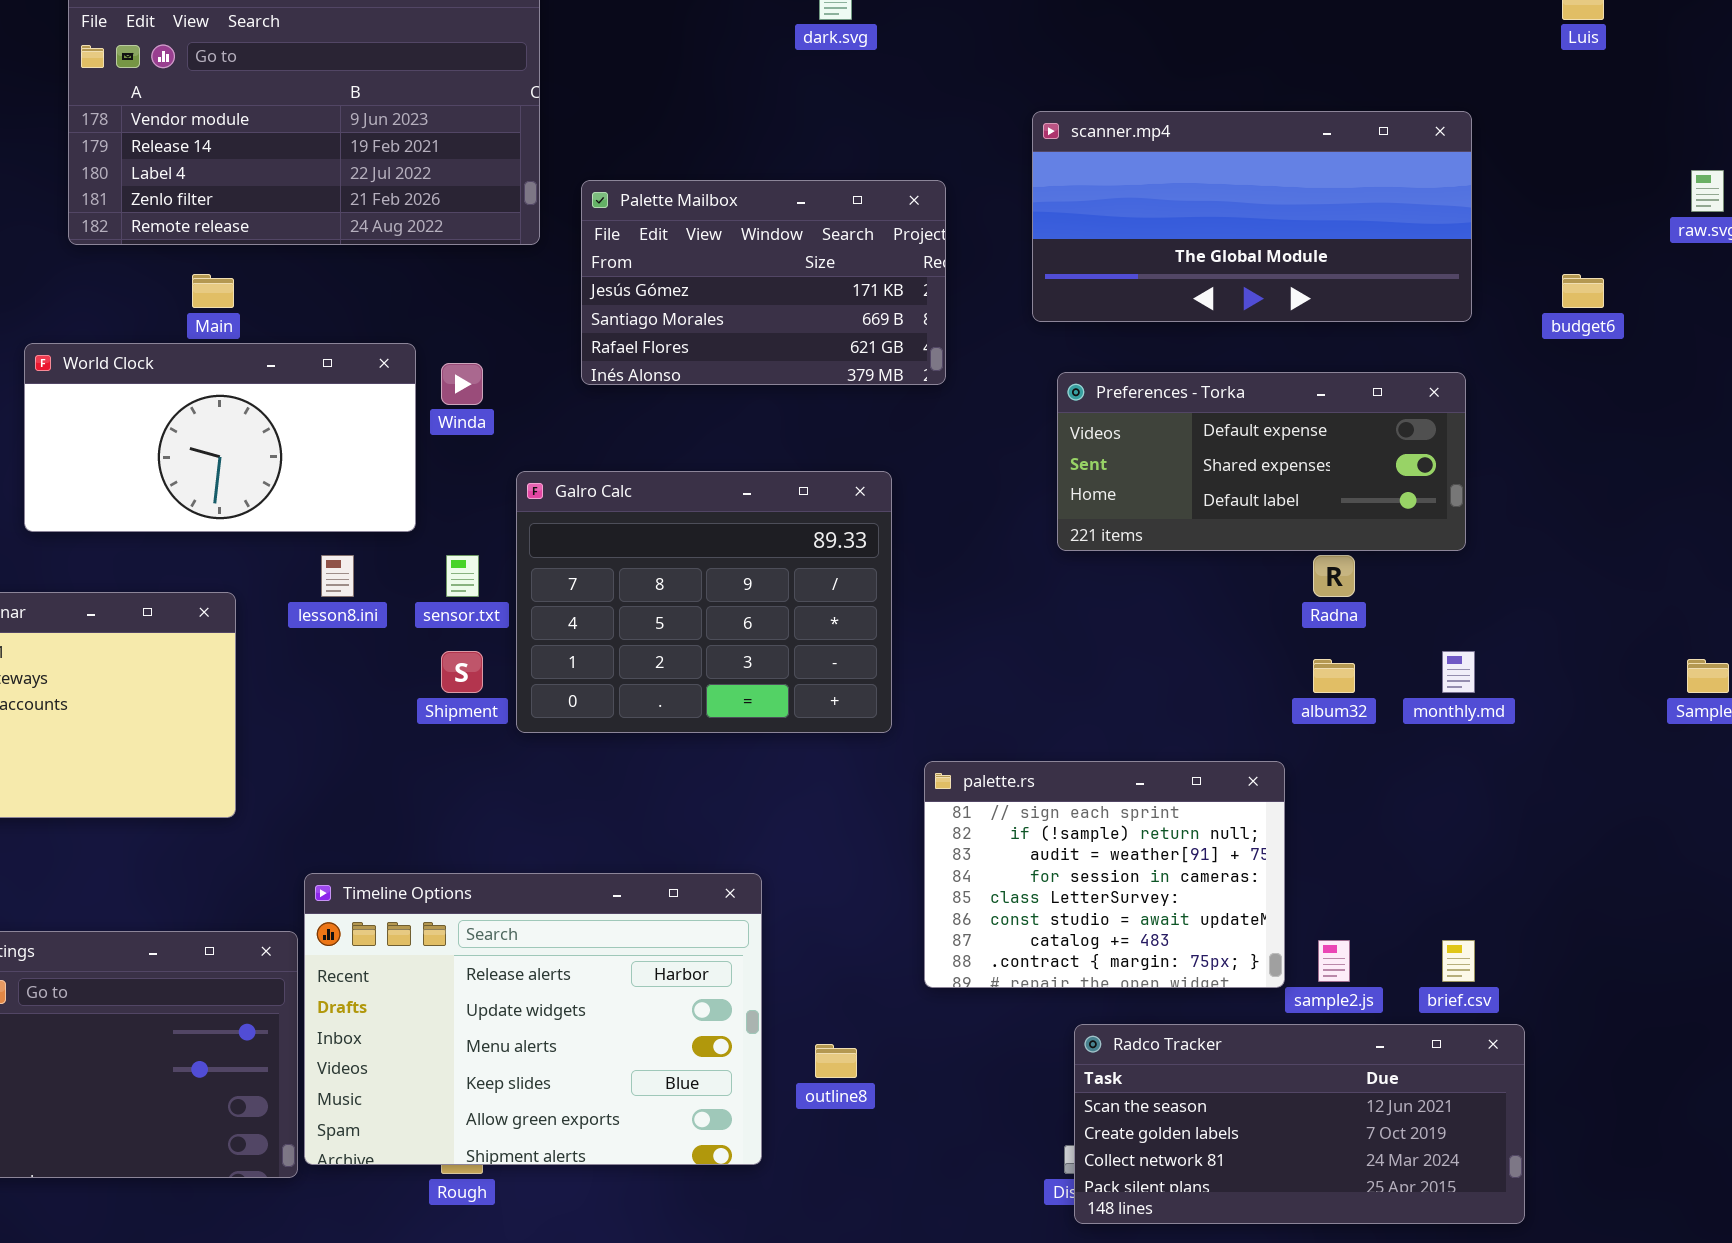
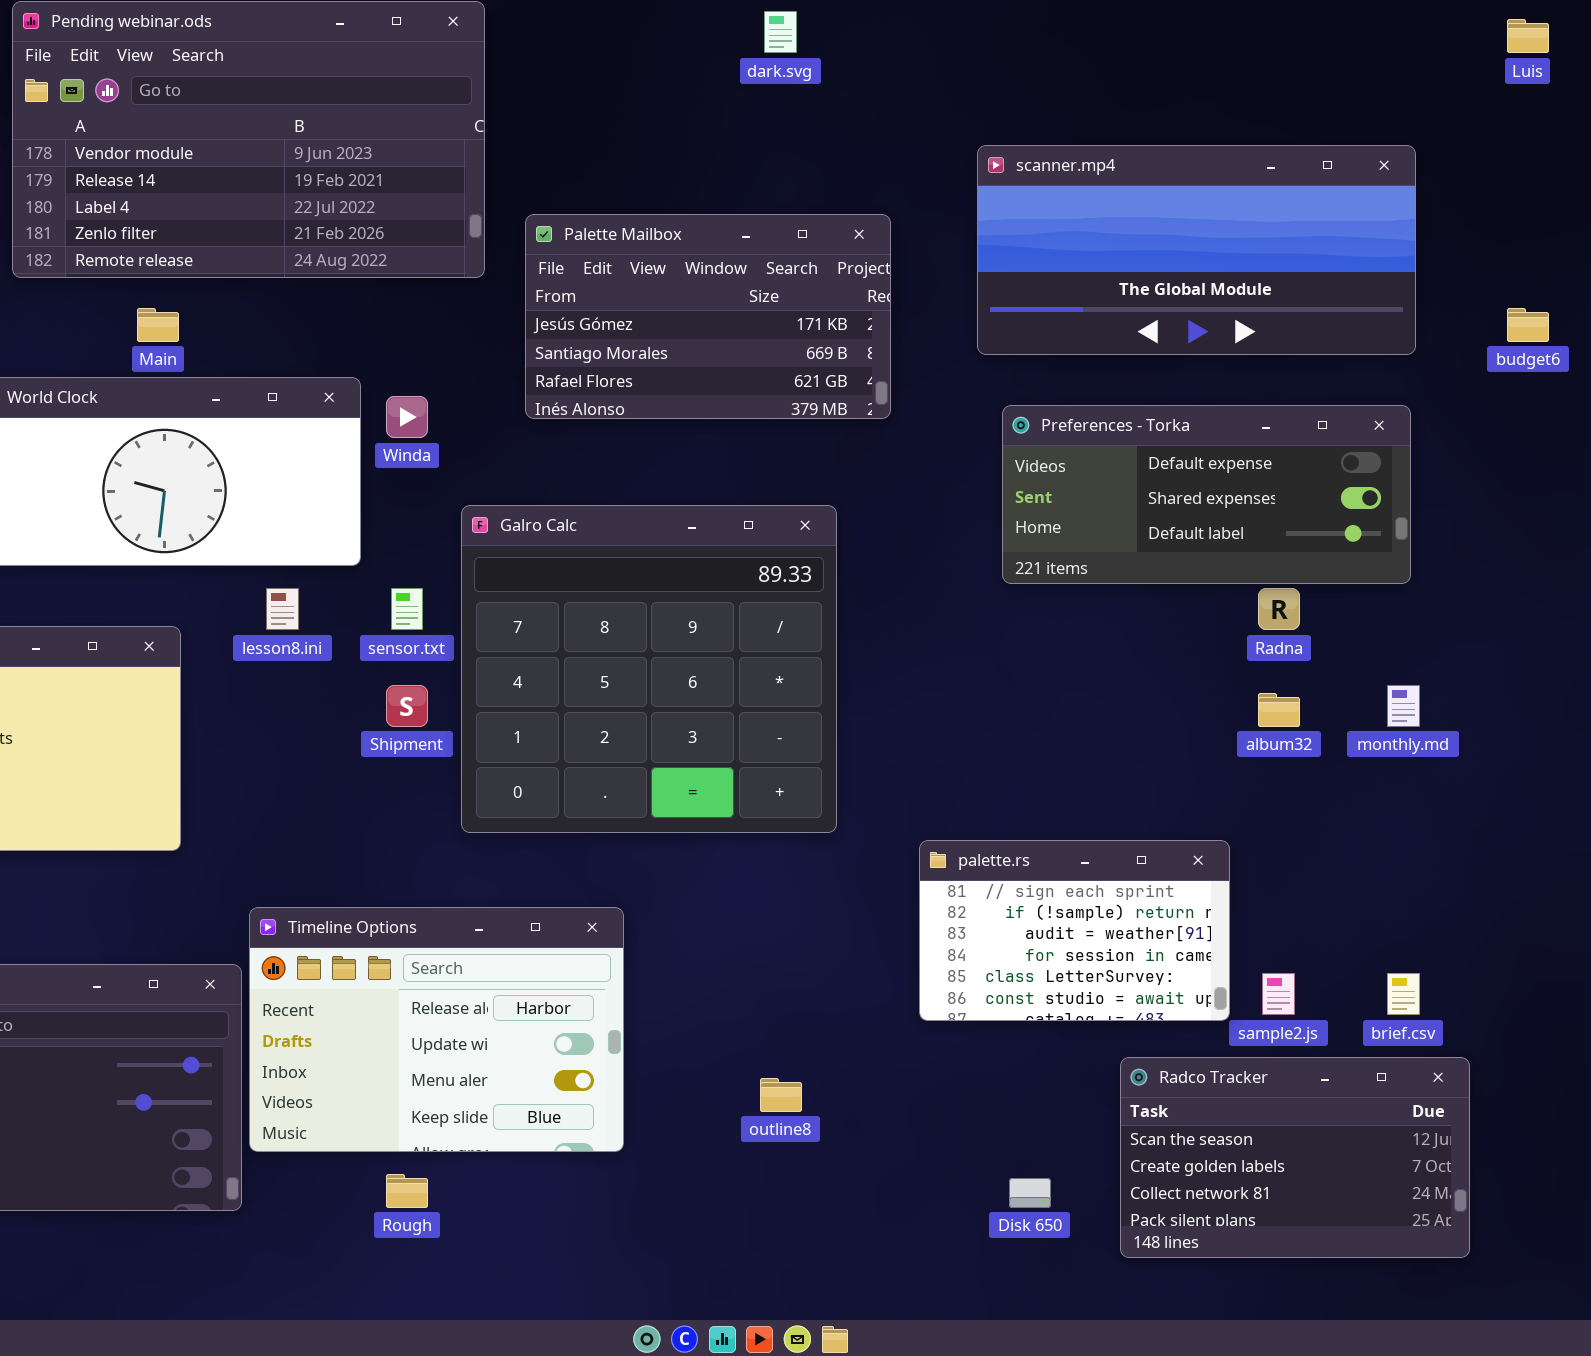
Galro Calc: [516,471,892,733] -> [461,505,837,833], resized
palette.rs: [924,761,1285,988] -> [919,840,1230,1021], resized
Timeline Options: [304,873,762,1165] -> [249,907,624,1152], resized
Radco Tracker: [1074,1024,1525,1224] -> [1120,1057,1470,1258], resized

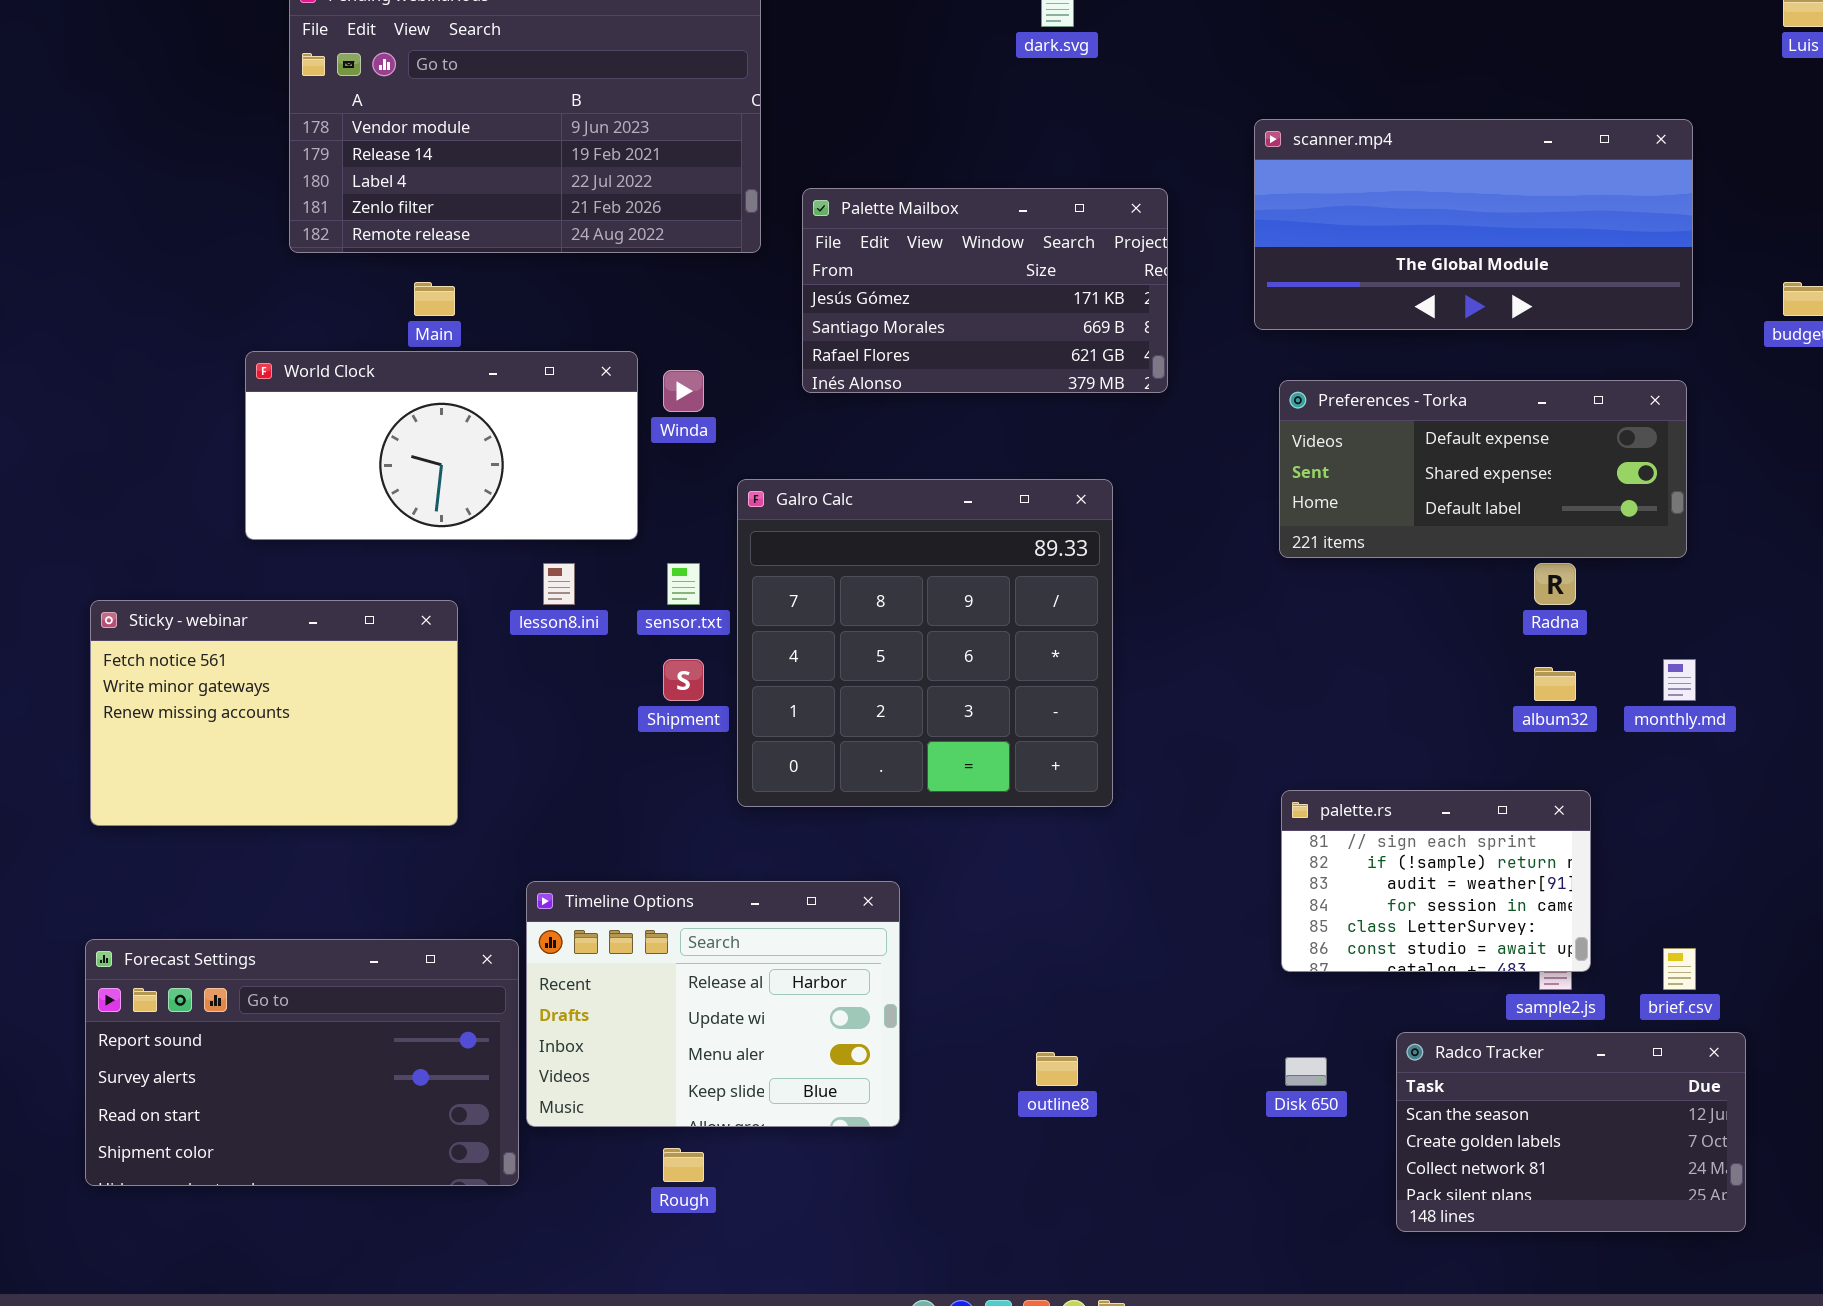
palette.rs: [919,840,1230,1021] -> [1281,790,1591,972], moved
Disk 650: [1009,1178,1051,1208] -> [1285,1057,1327,1086], moved

